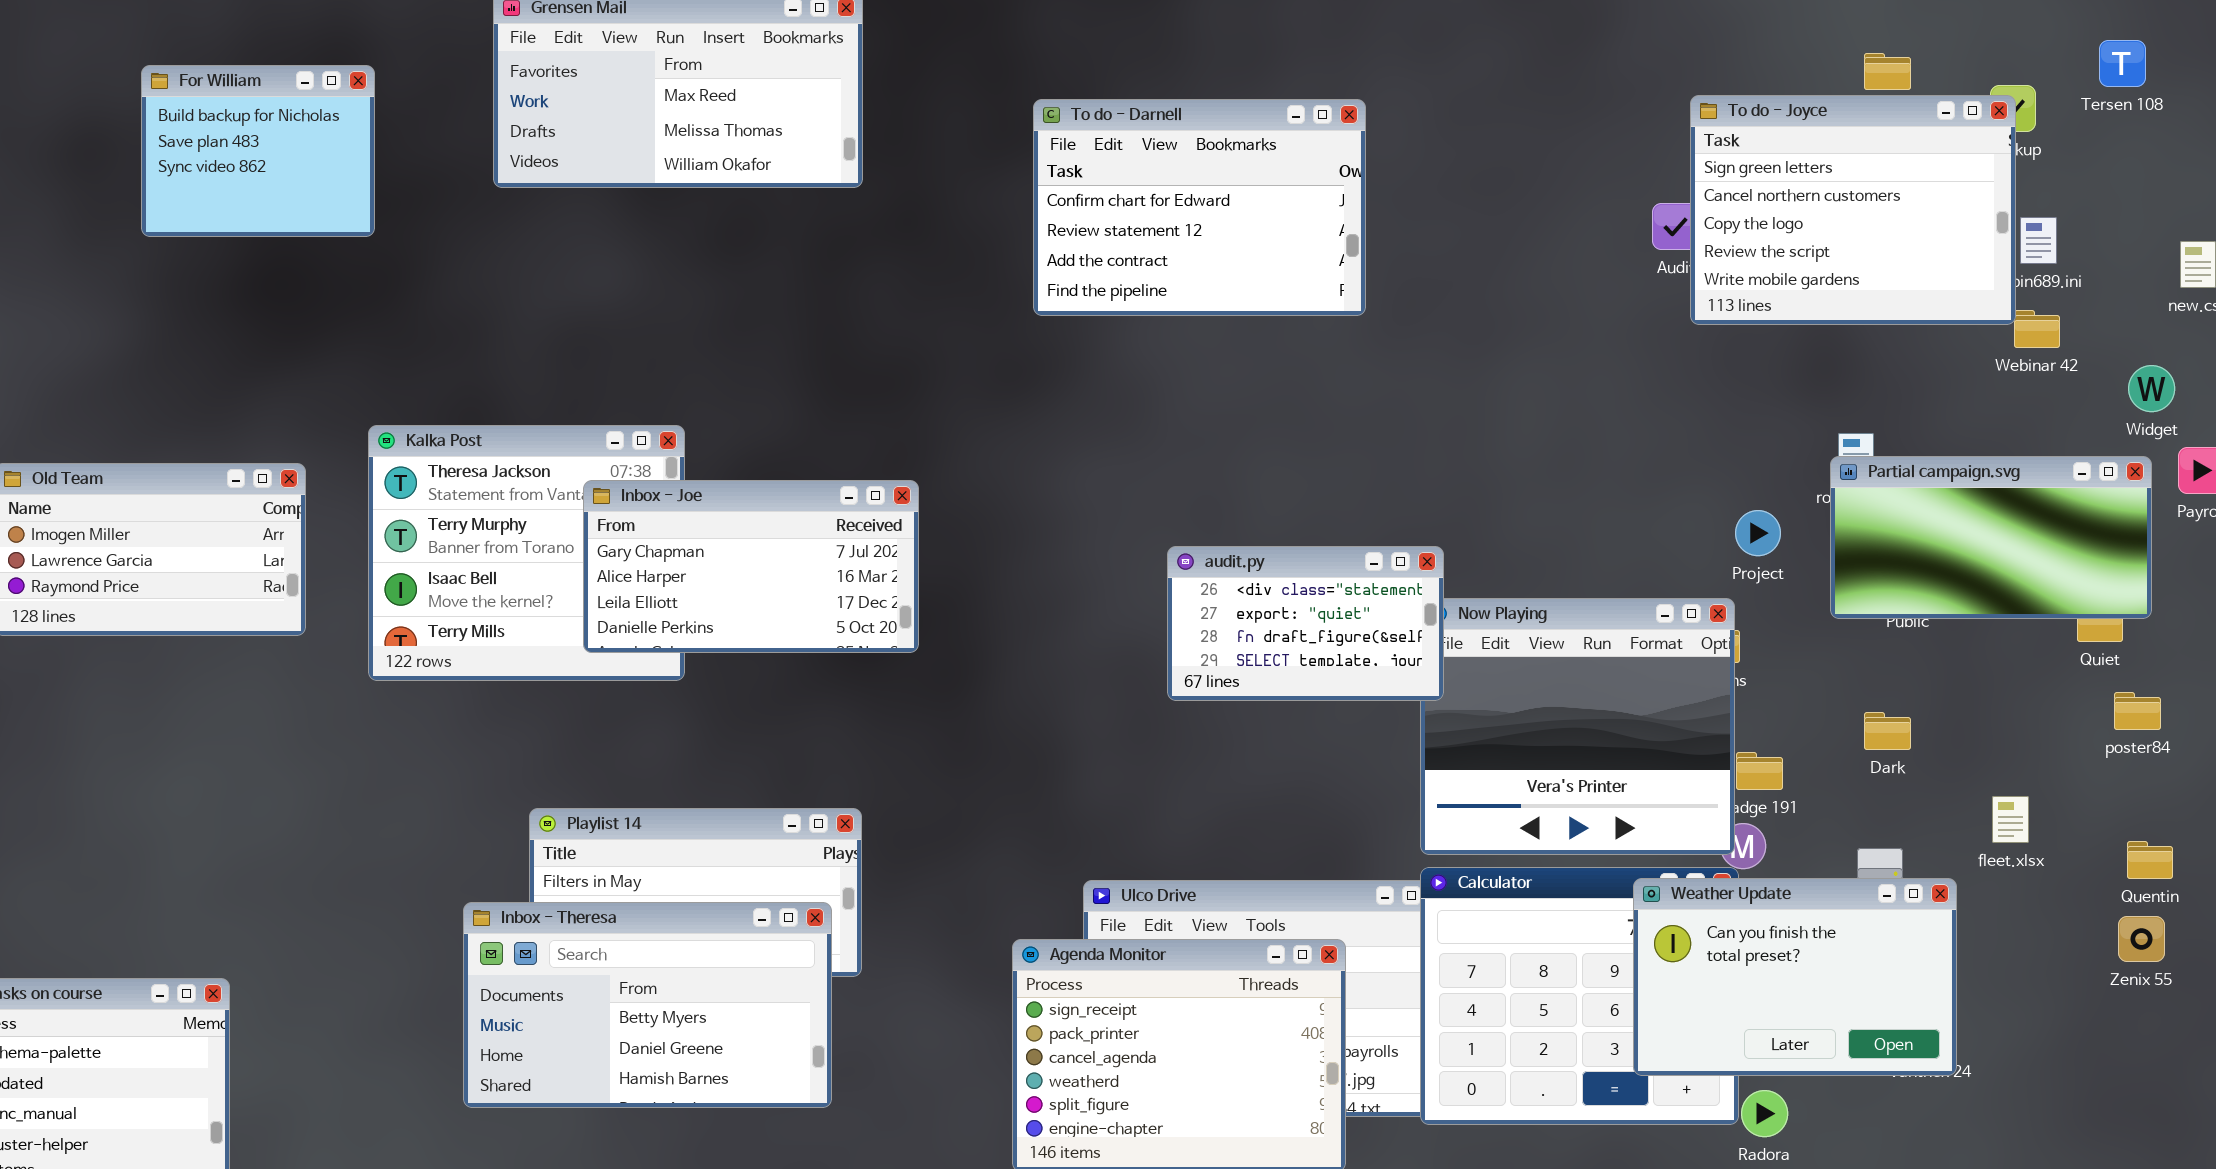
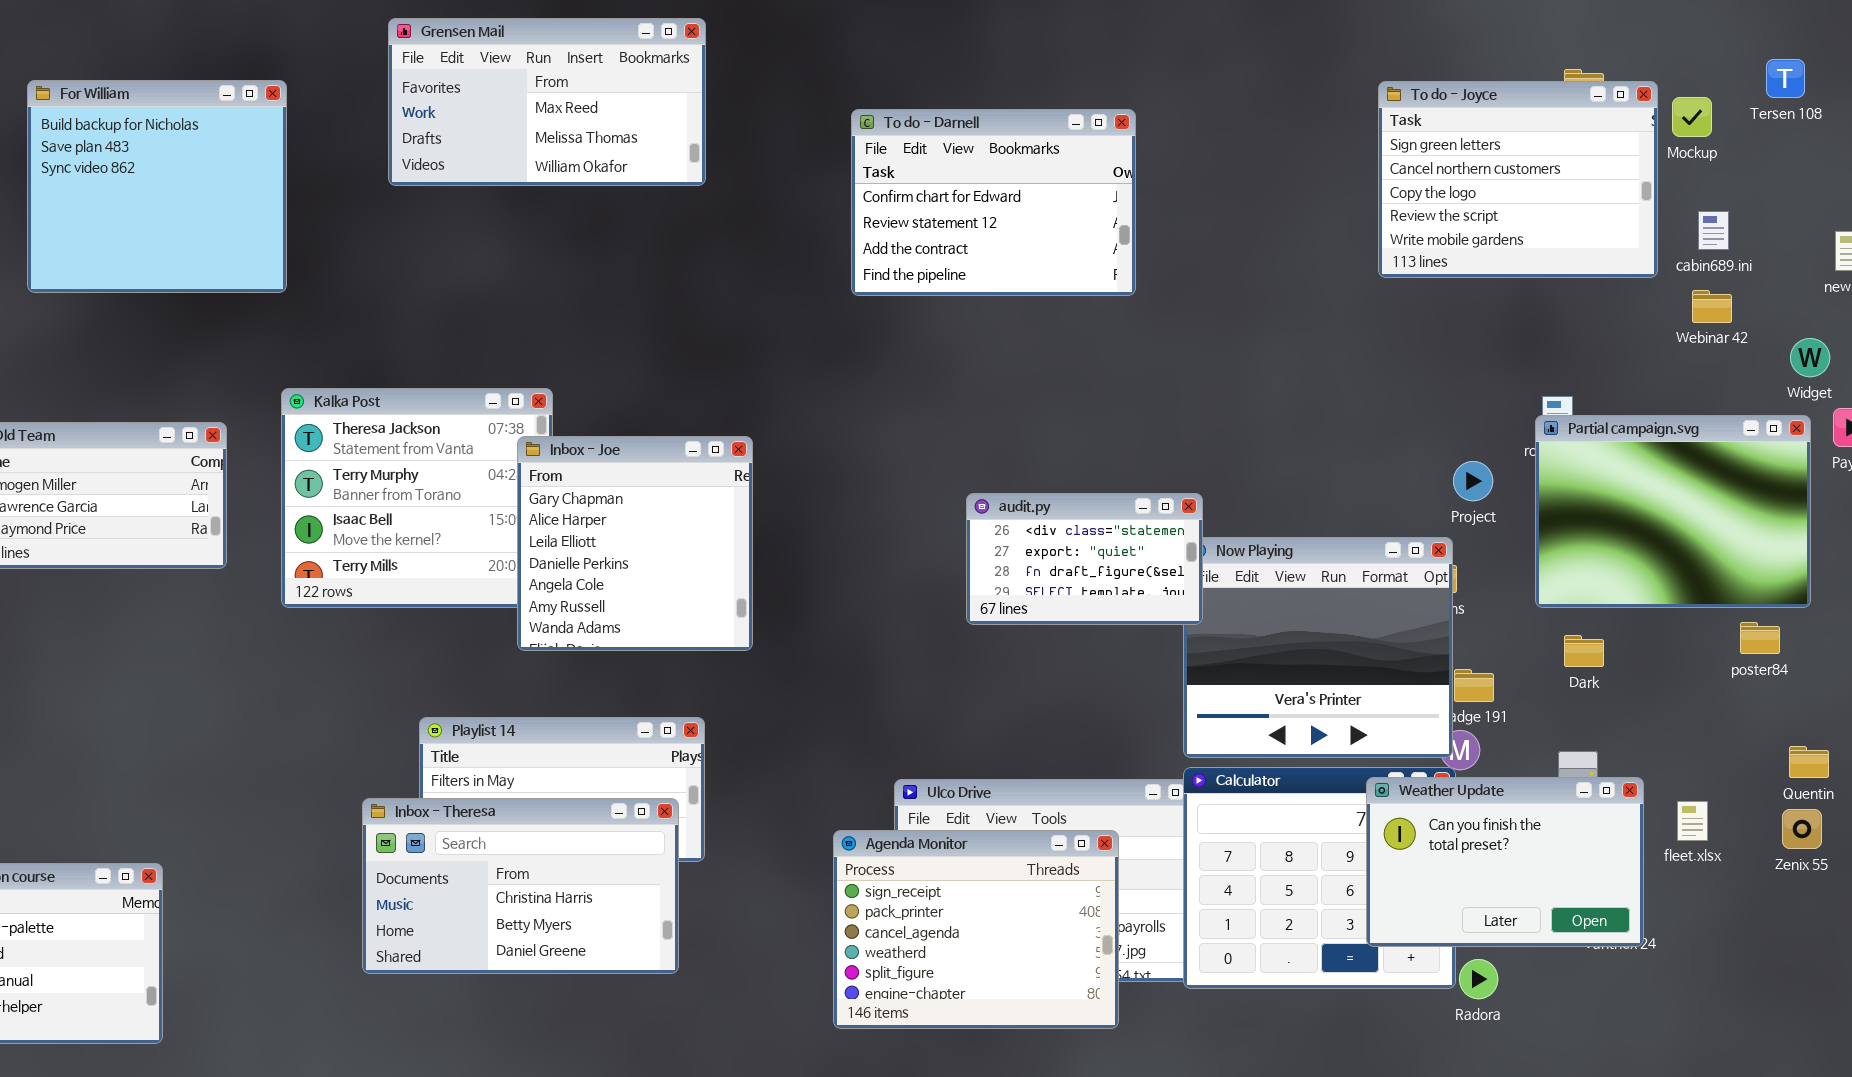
For William: [141,65,375,237] -> [27,80,287,293], resized
To do - Joyce: [1690,95,2016,325] -> [1378,81,1658,278], moved
Partial campaign.svg: [1830,456,2152,619] -> [1535,415,1811,608], resized
Inbox - Joe: [583,480,919,653] -> [517,436,753,651], resized
poster84: [2114,692,2161,730] -> [1740,622,1780,654], moved
fleet.xlsx: [1992,796,2029,843] -> [1677,801,1708,841], moved
Inbox - Theresa: [463,902,832,1108] -> [362,798,679,974], scrolled up 1 row

